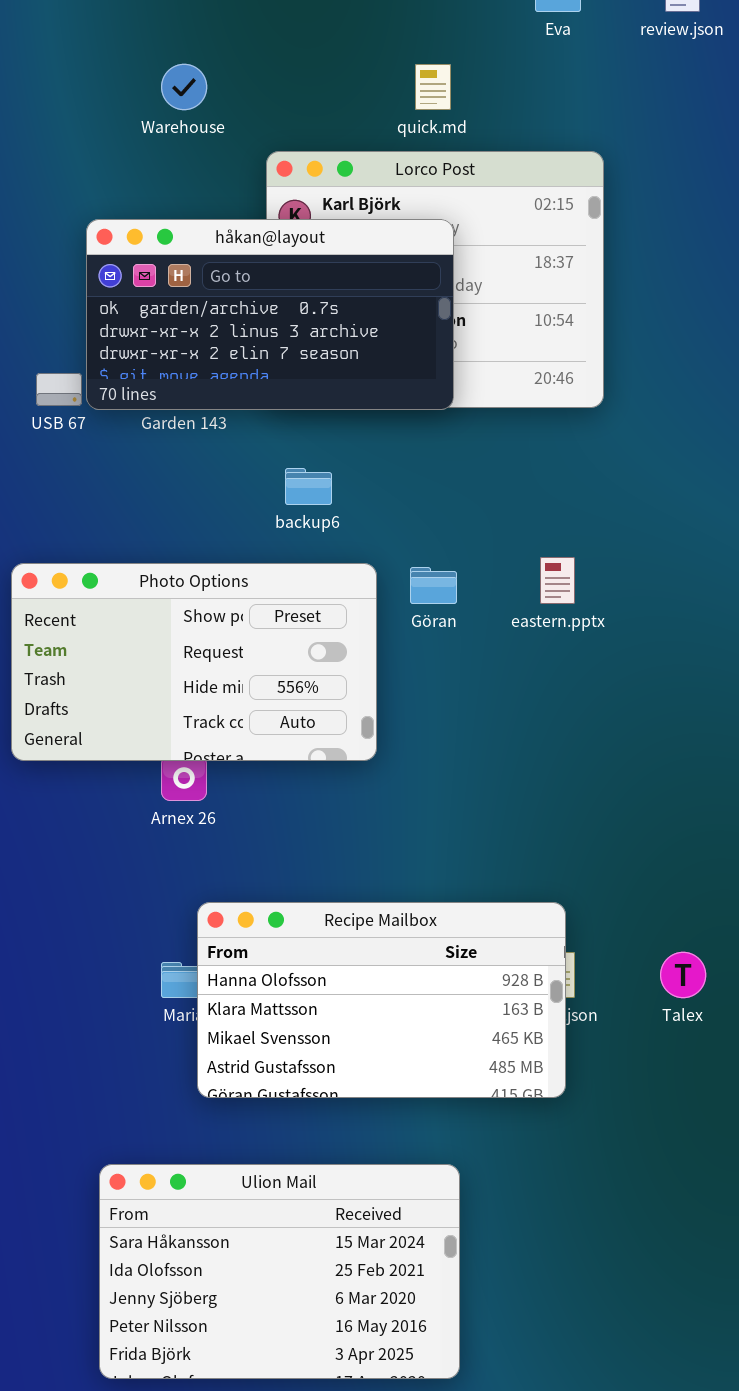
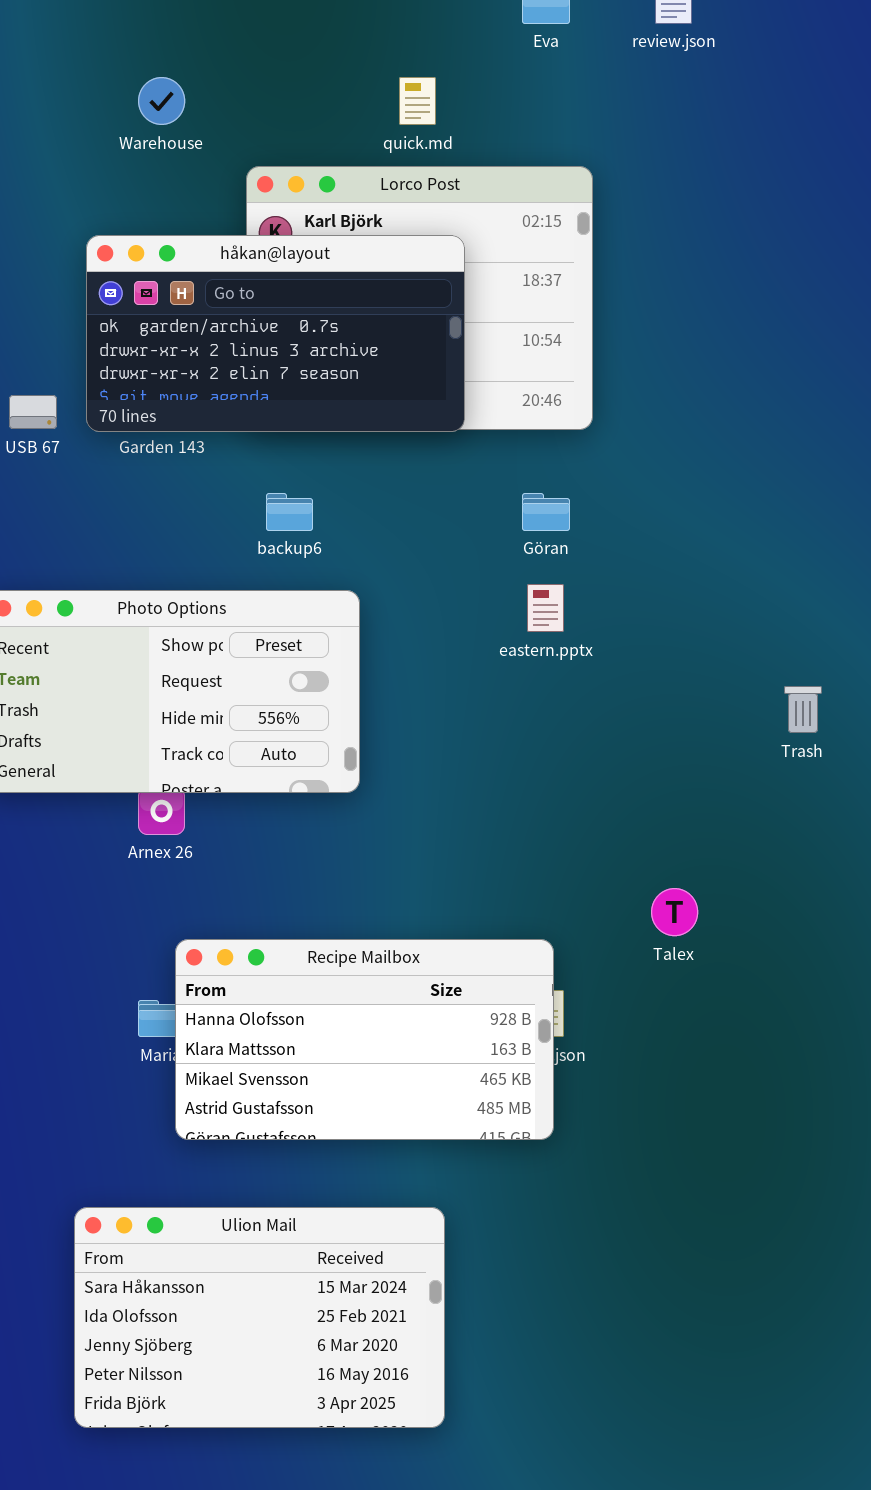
håkan@layout: [86,219,454,410] -> [86,235,465,432], moved
Göran: [410,567,457,604] -> [522,493,570,531], moved
Talex: [660,952,706,998] -> [651,888,698,936], moved

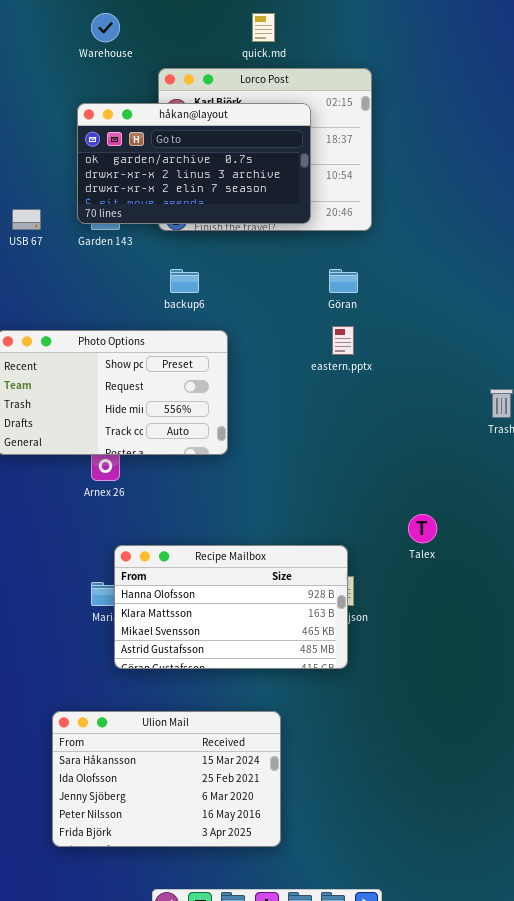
håkan@layout: [86,235,465,432] -> [77,103,311,224], moved

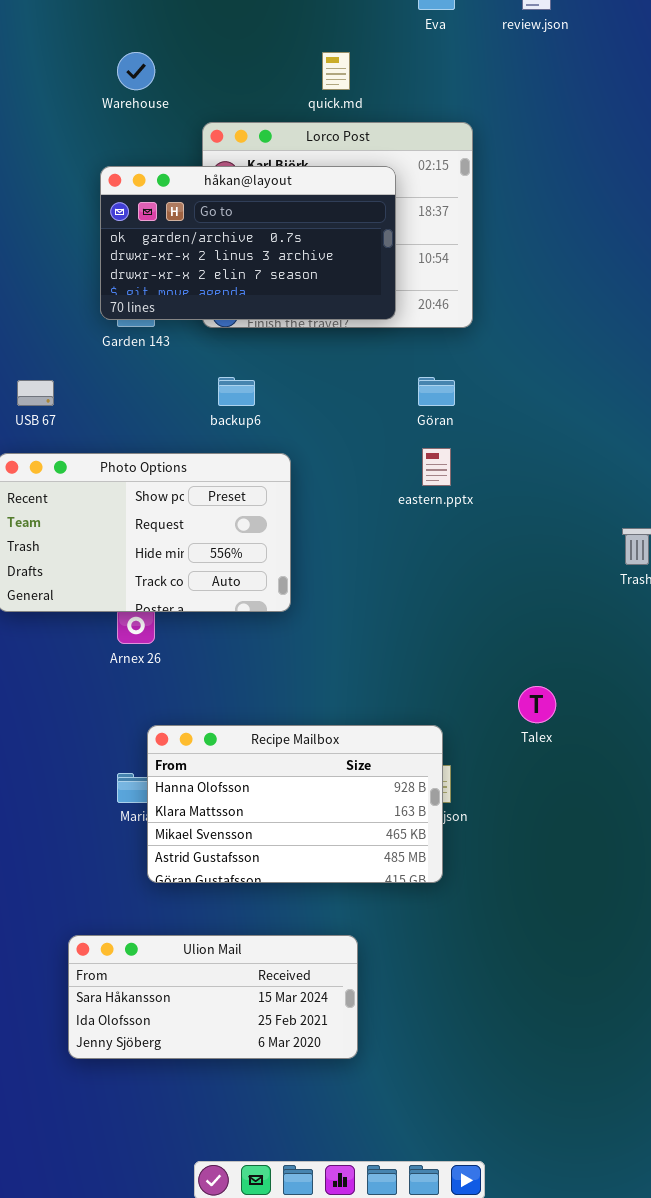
USB 67: [12,209,41,230] -> [17,380,54,406], moved
Ulion Mail: [52,711,281,847] -> [68,935,358,1059], resized

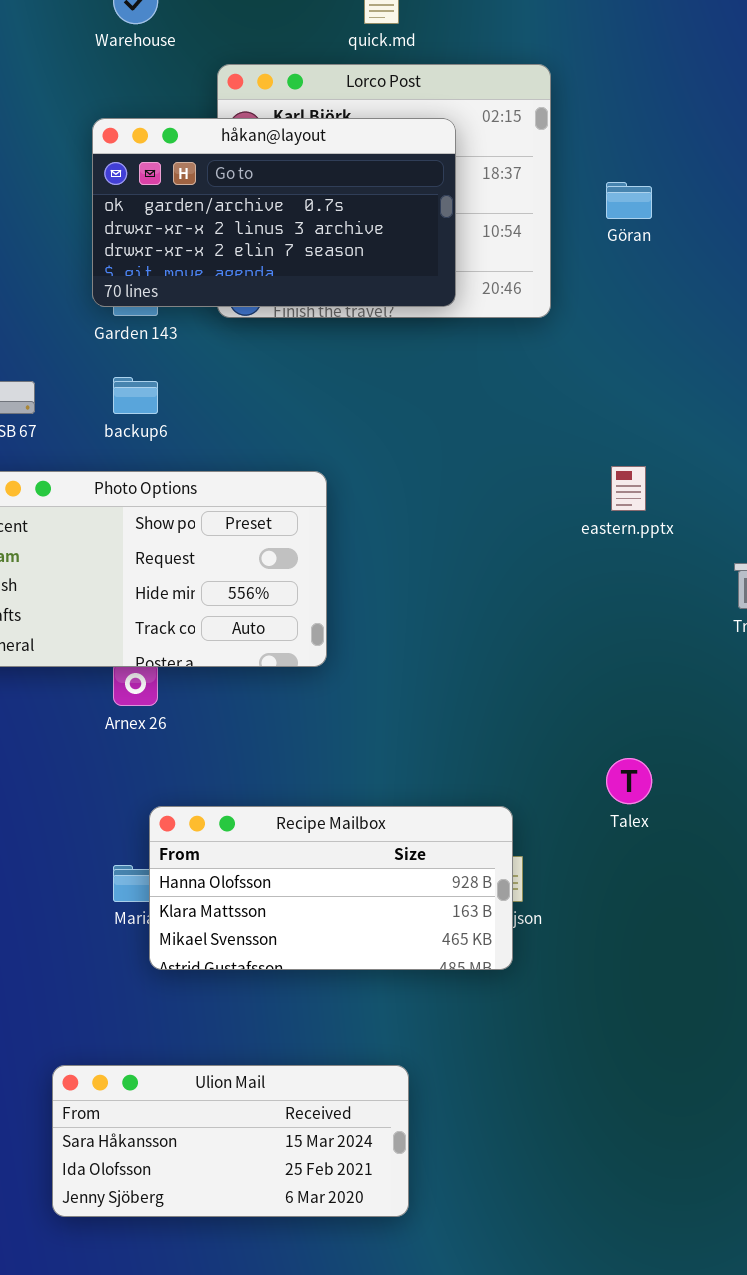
backup6: [218,377,255,406] -> [113,377,158,414], moved
Göran: [418,377,455,406] -> [606,182,652,219], moved
eastern.pptx: [422,448,451,486] -> [611,466,646,511], moved
Recipe Mailbox: [147,725,443,883] -> [149,806,513,970], resized

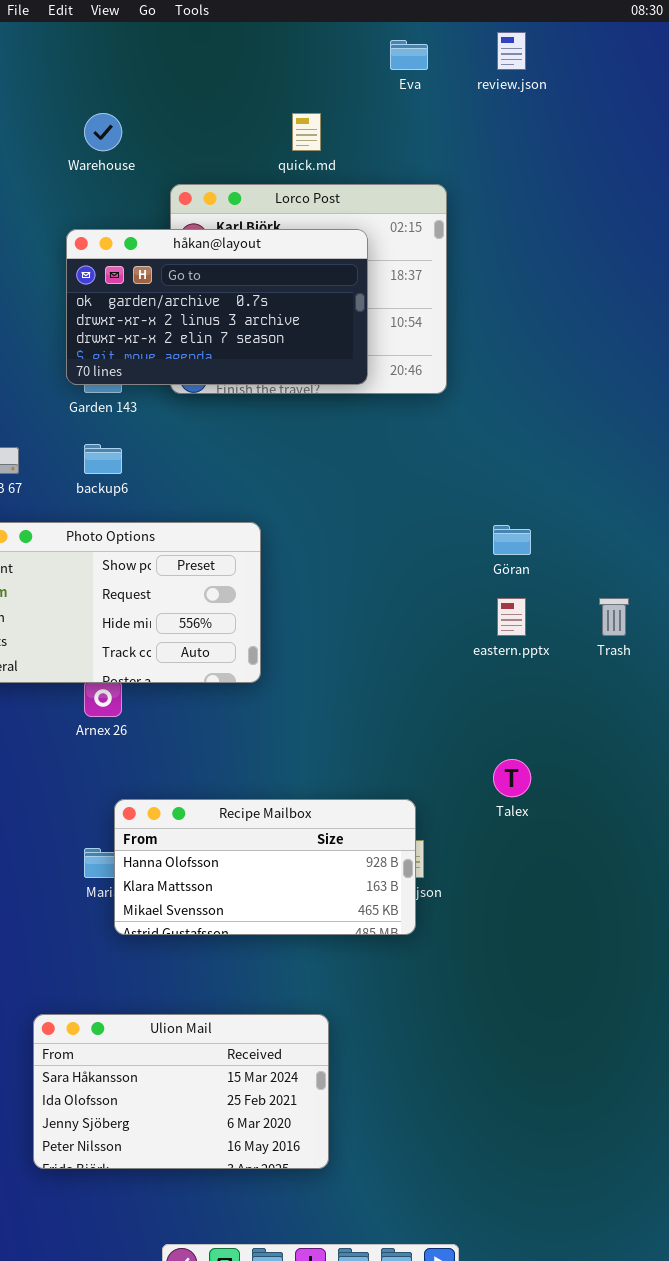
Göran: [606,182,652,219] -> [493,525,531,555], moved
eastern.pptx: [611,466,646,511] -> [497,598,526,636], moved
Ulion Mail: [52,1065,409,1217] -> [33,1014,329,1169], resized

